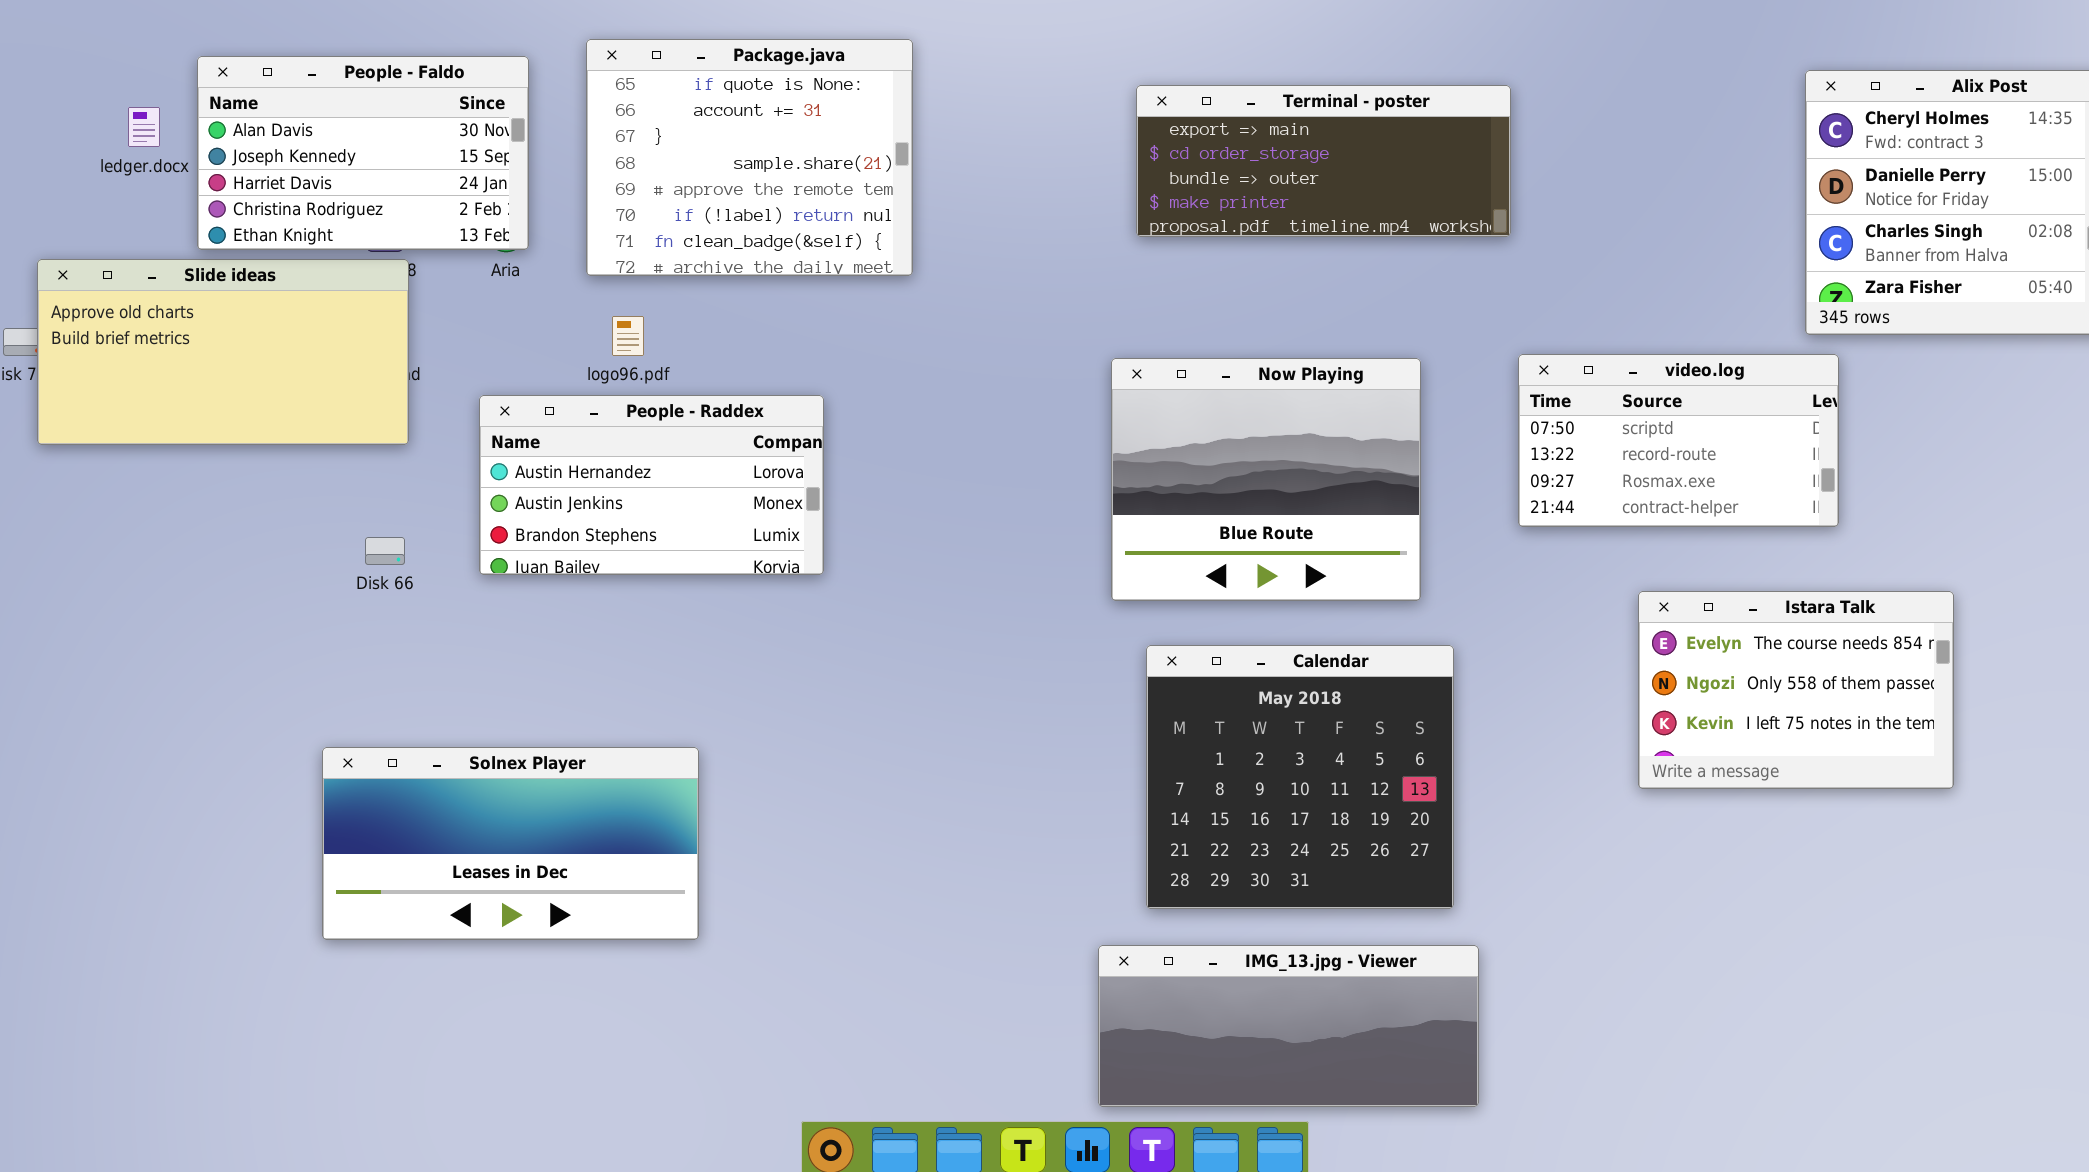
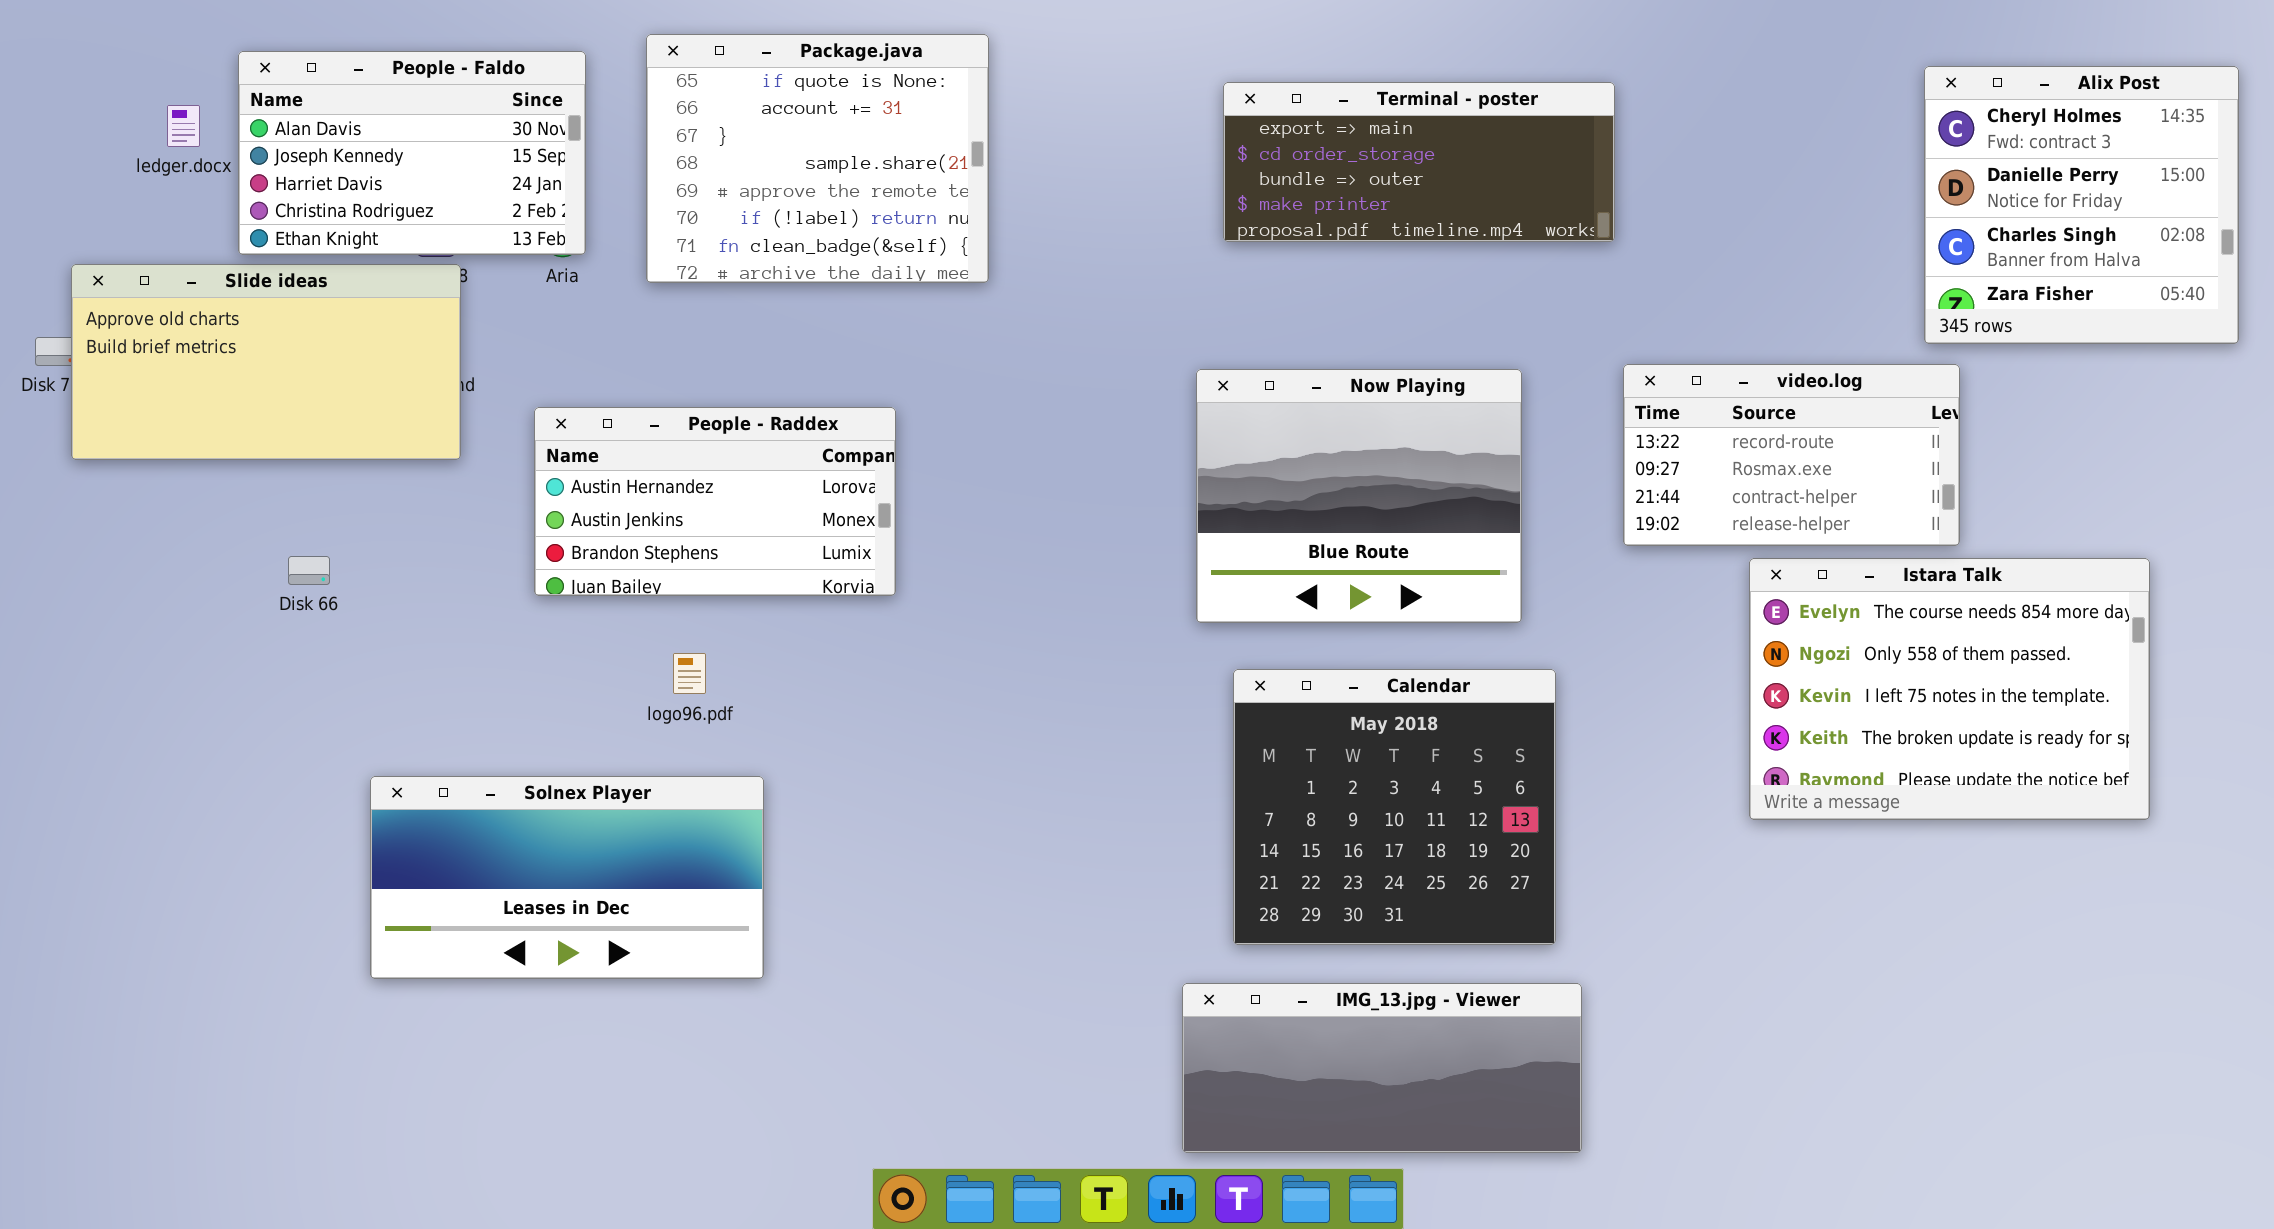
logo96.pdf: [612,316,644,356] -> [673,653,706,694], moved
video.log: [1518,354,1839,527] -> [1623,364,1960,546], scrolled down 1 row
Disk 66: [365,537,405,565] -> [288,556,330,585], moved
Istara Talk: [1638,591,1954,789] -> [1749,558,2150,820], resized

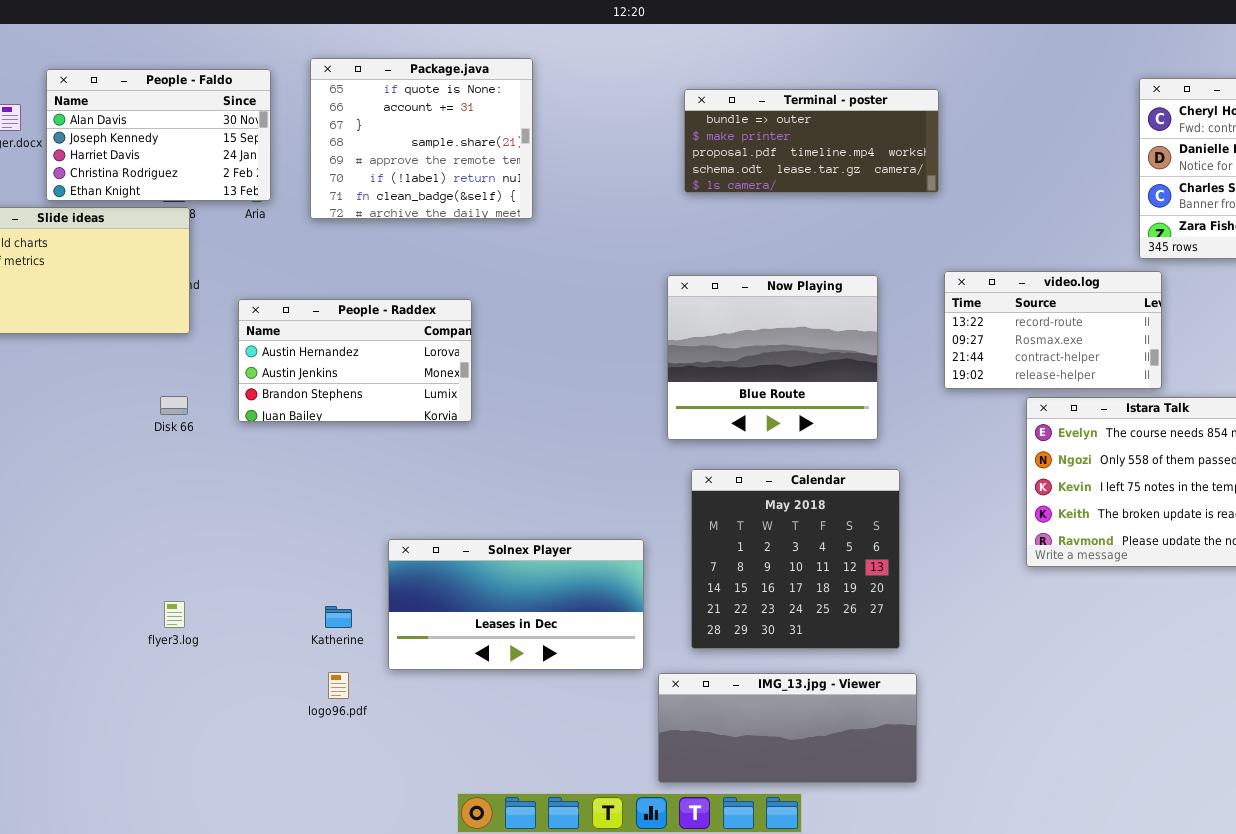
Terminal - poster: [1223,82,1615,242] -> [684,89,939,193], scrolled down 2 rows
Disk 66: [288,556,330,585] -> [160,396,188,415], moved
logo96.pdf: [673,653,706,694] -> [328,672,349,699], moved
Solnex Player: [370,776,764,979] -> [388,539,644,670], moved

